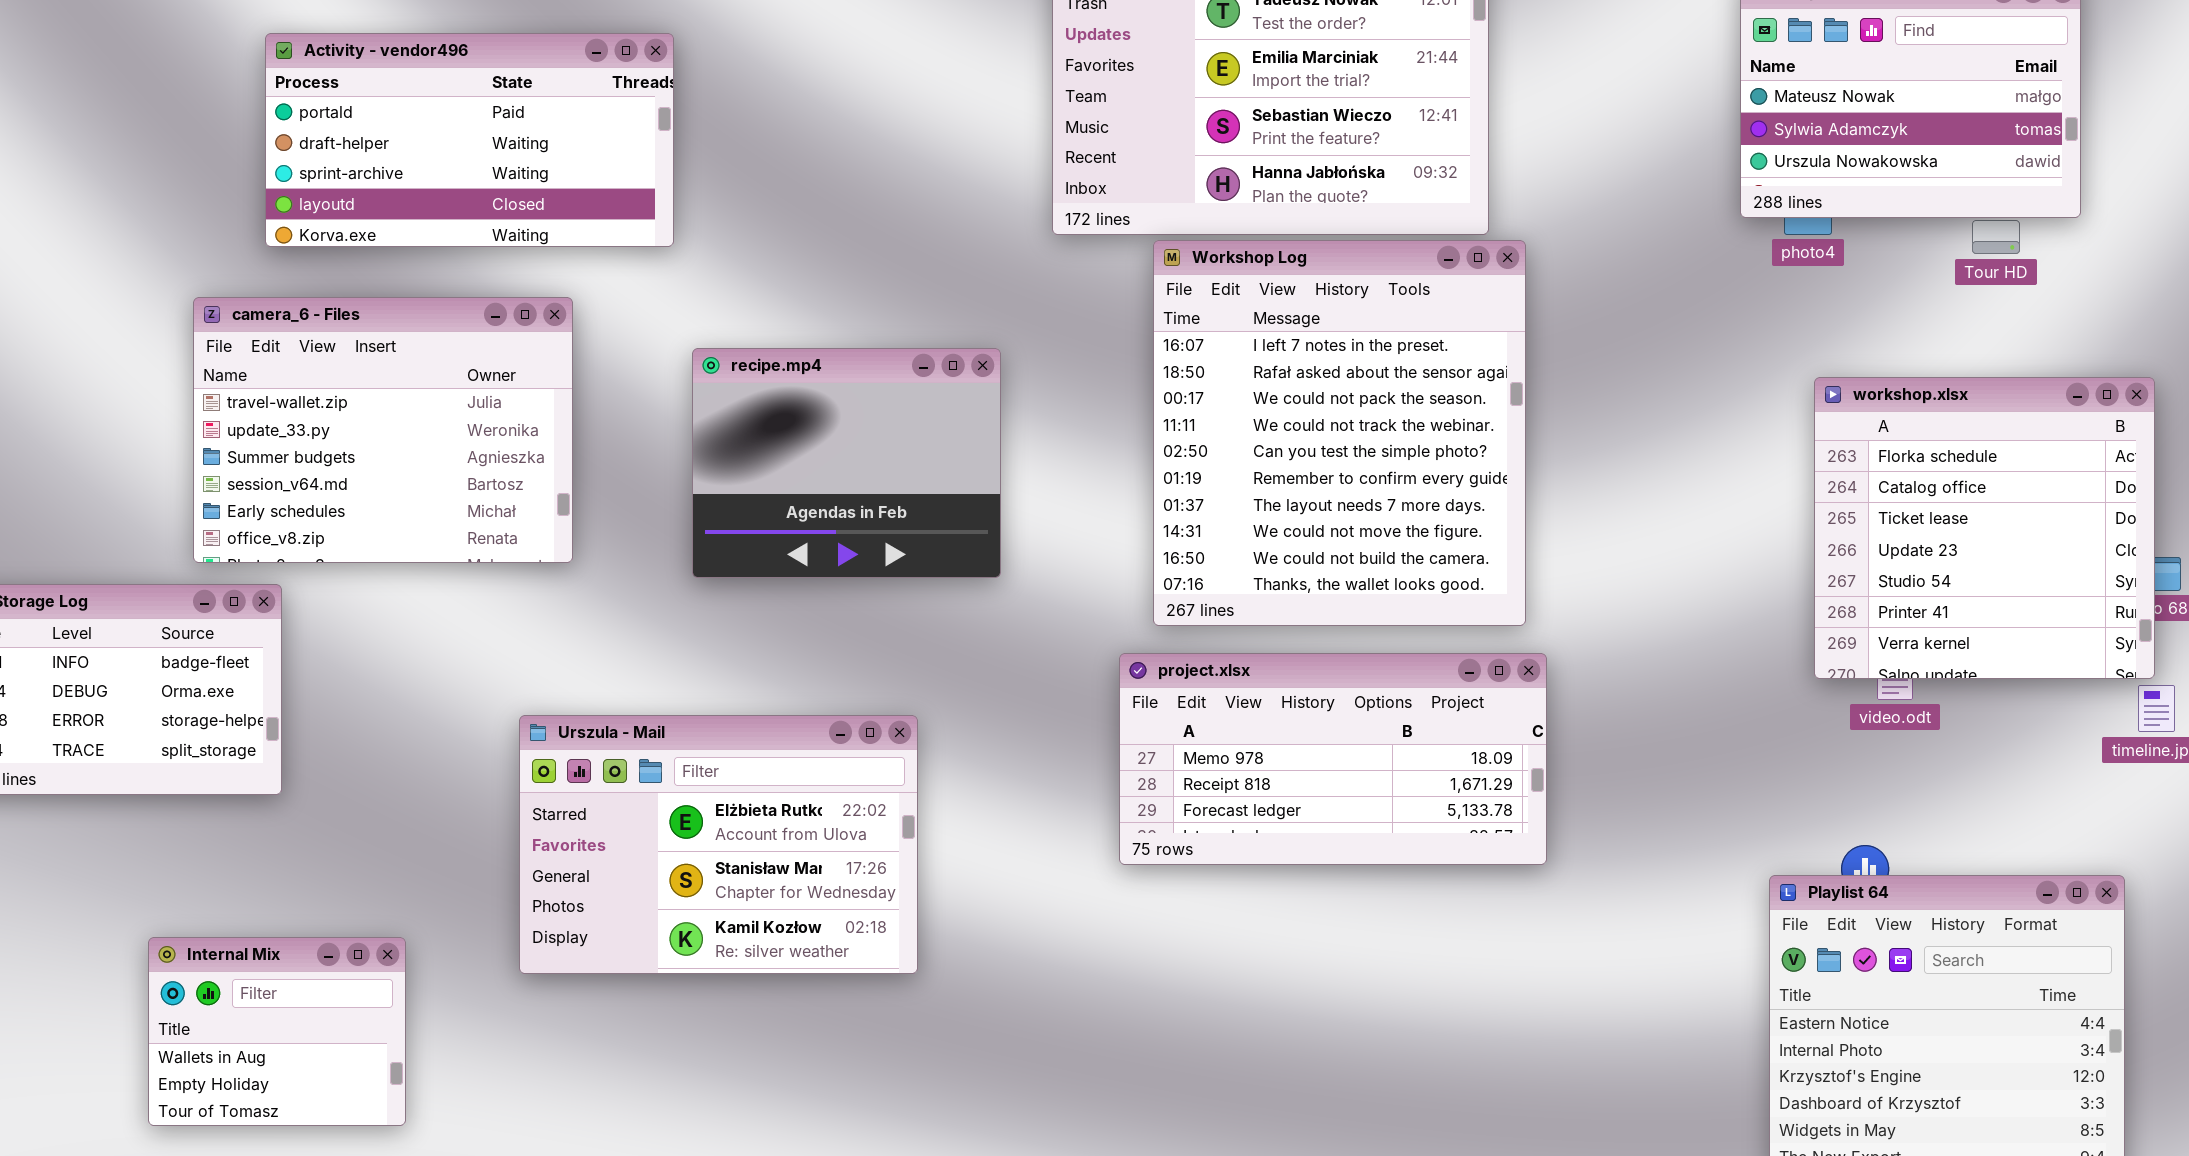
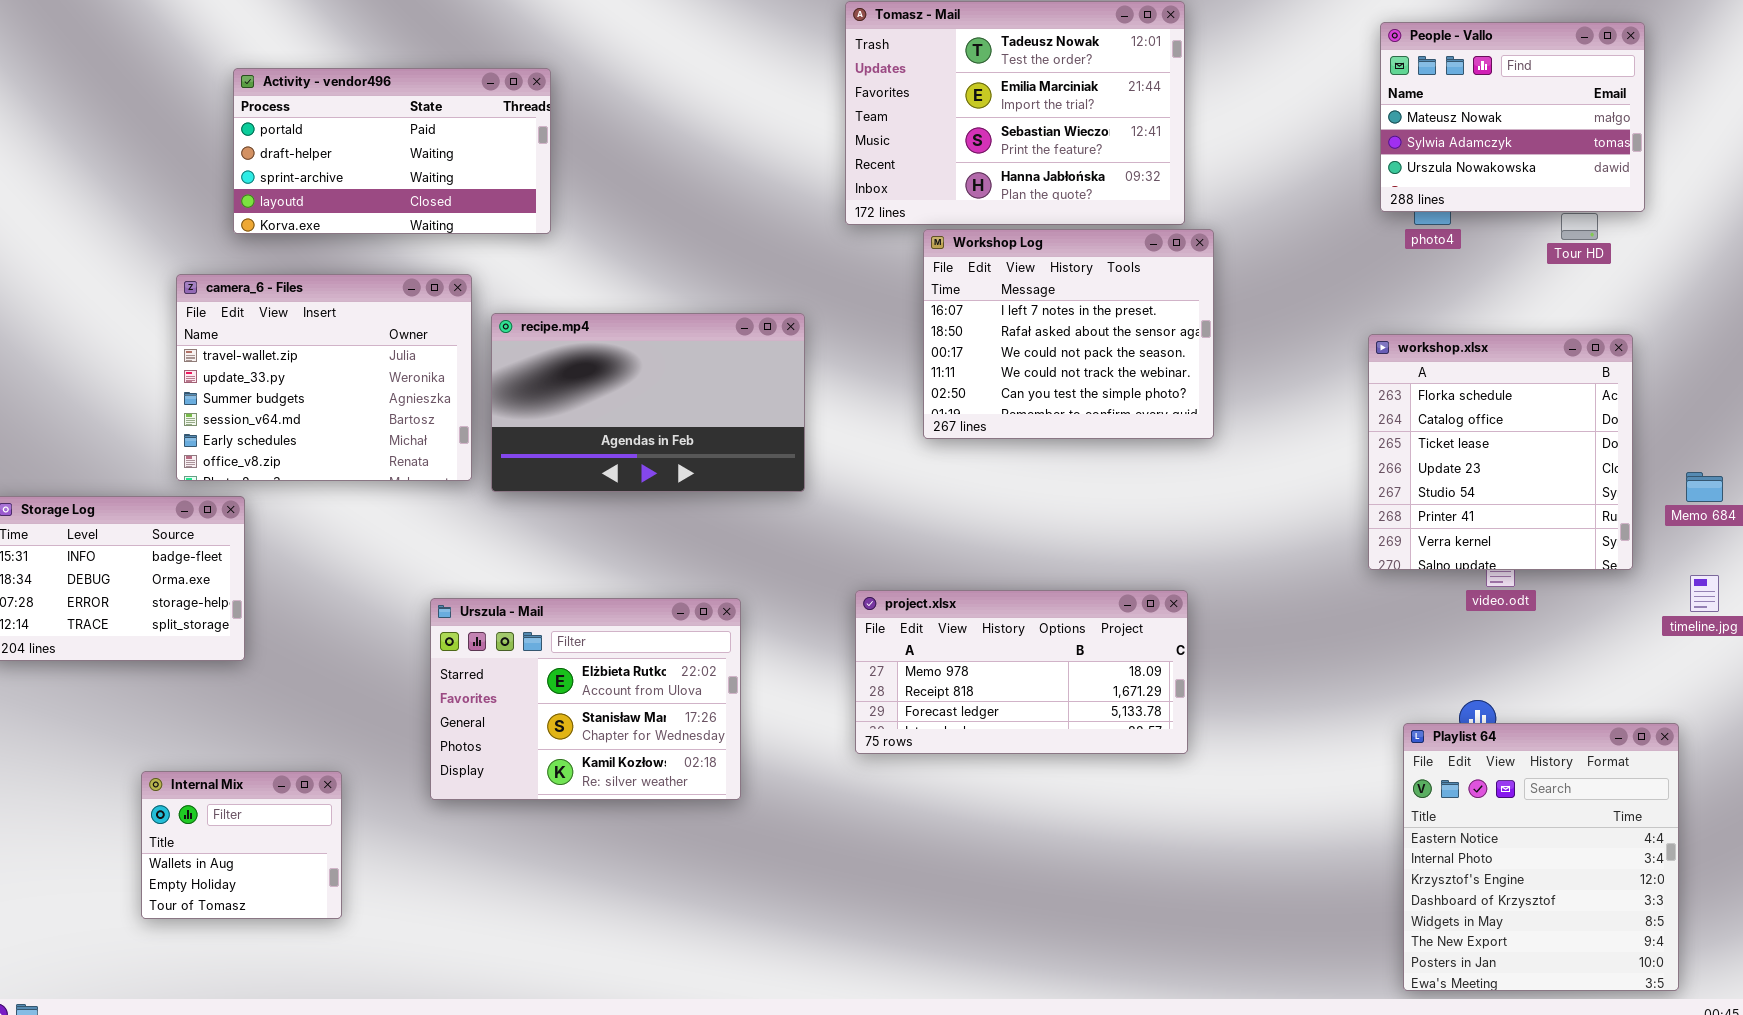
Workshop Log: [1153,240,1526,626] -> [923,229,1214,439], resized
recipe.mp4: [692,348,1001,578] -> [491,313,805,492], resized
workshop.xlsx: [1814,377,2155,679] -> [1368,334,1633,570], moved
project.xlsx: [1119,653,1547,865] -> [855,590,1188,754], moved

